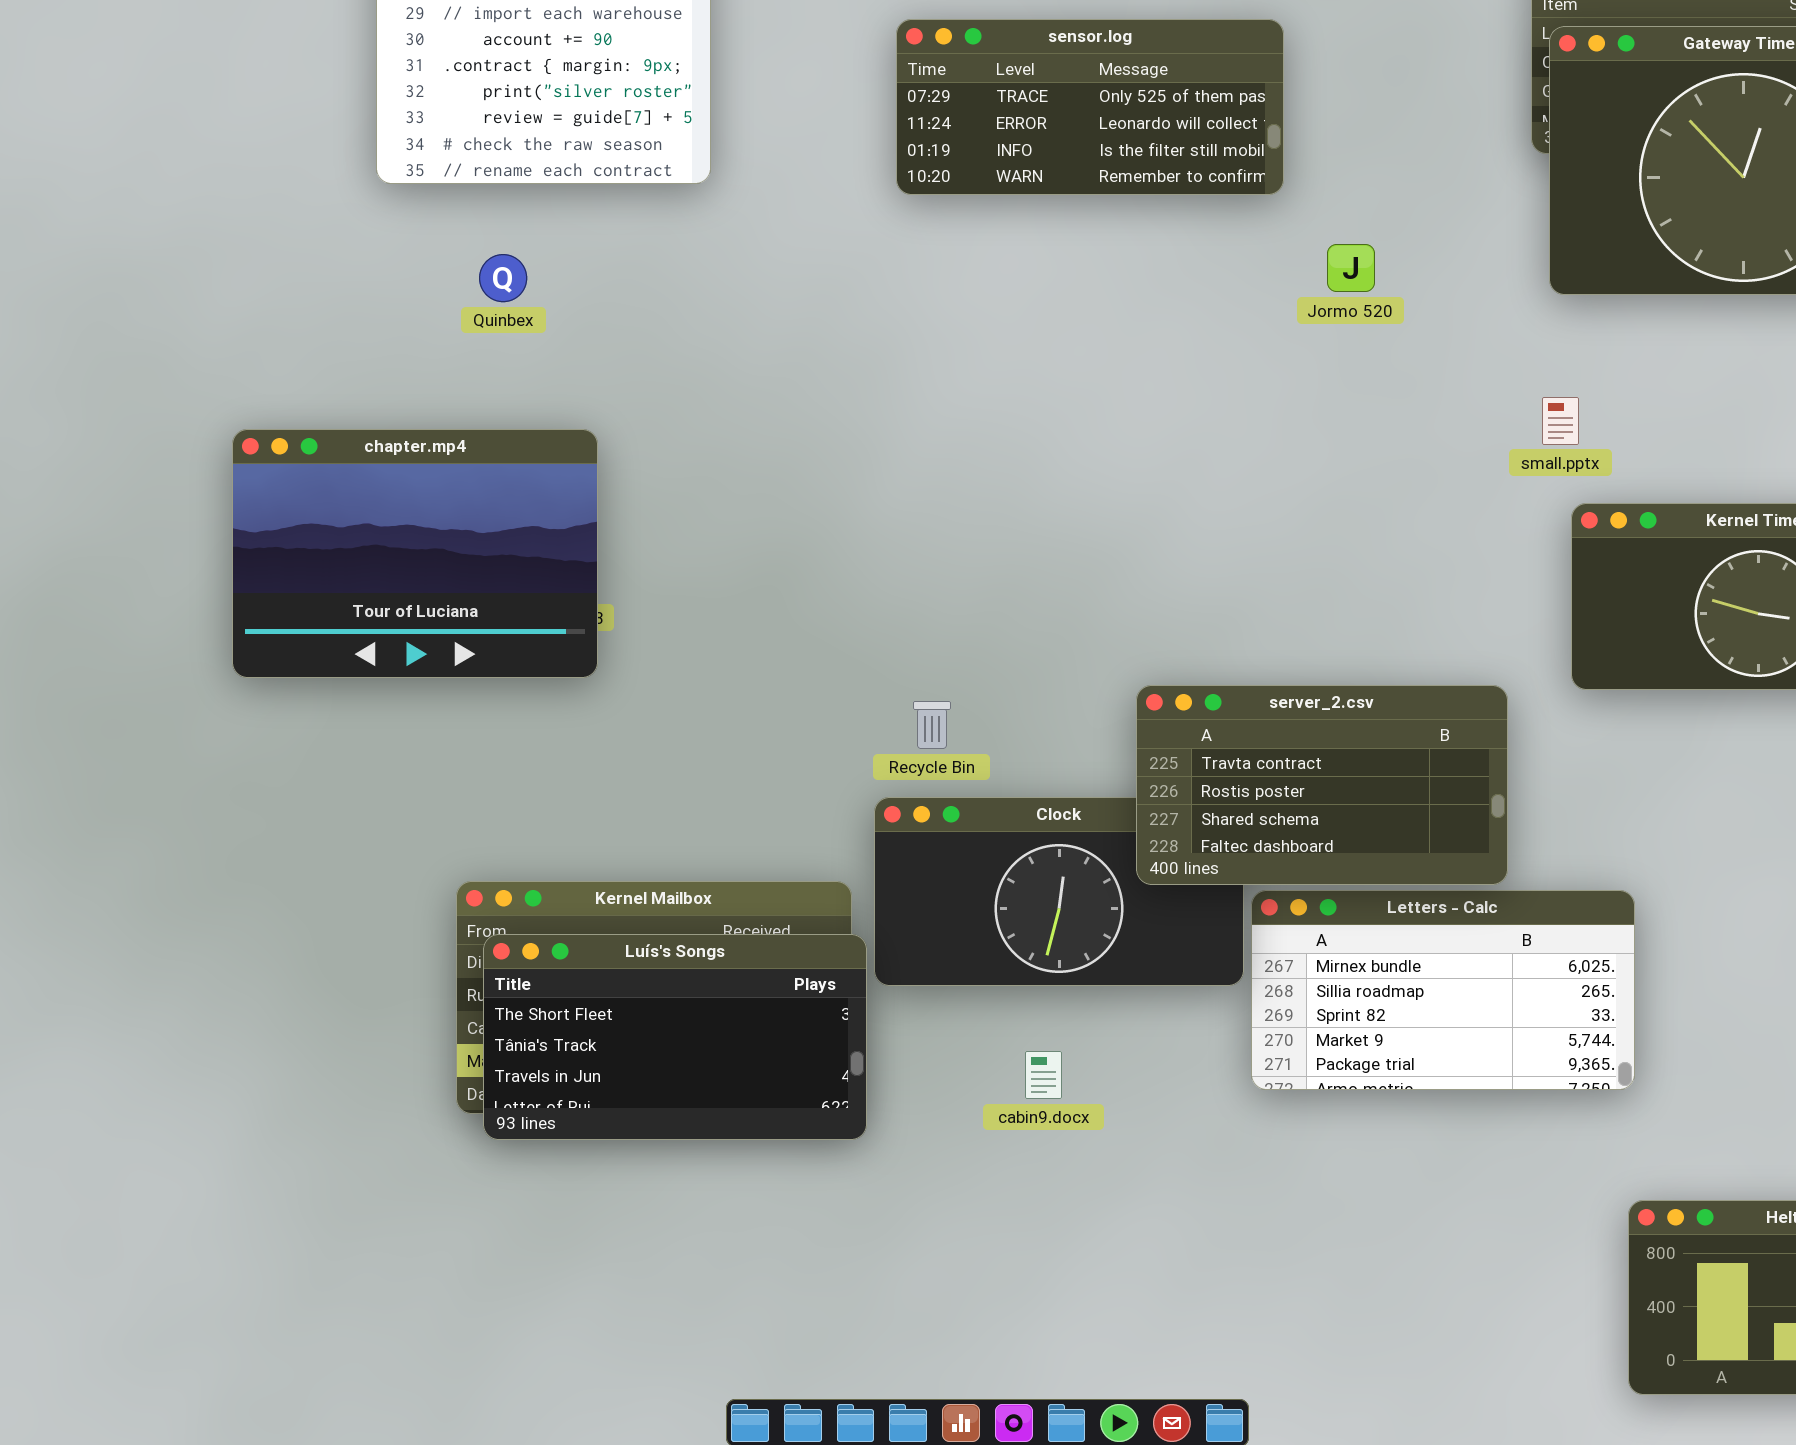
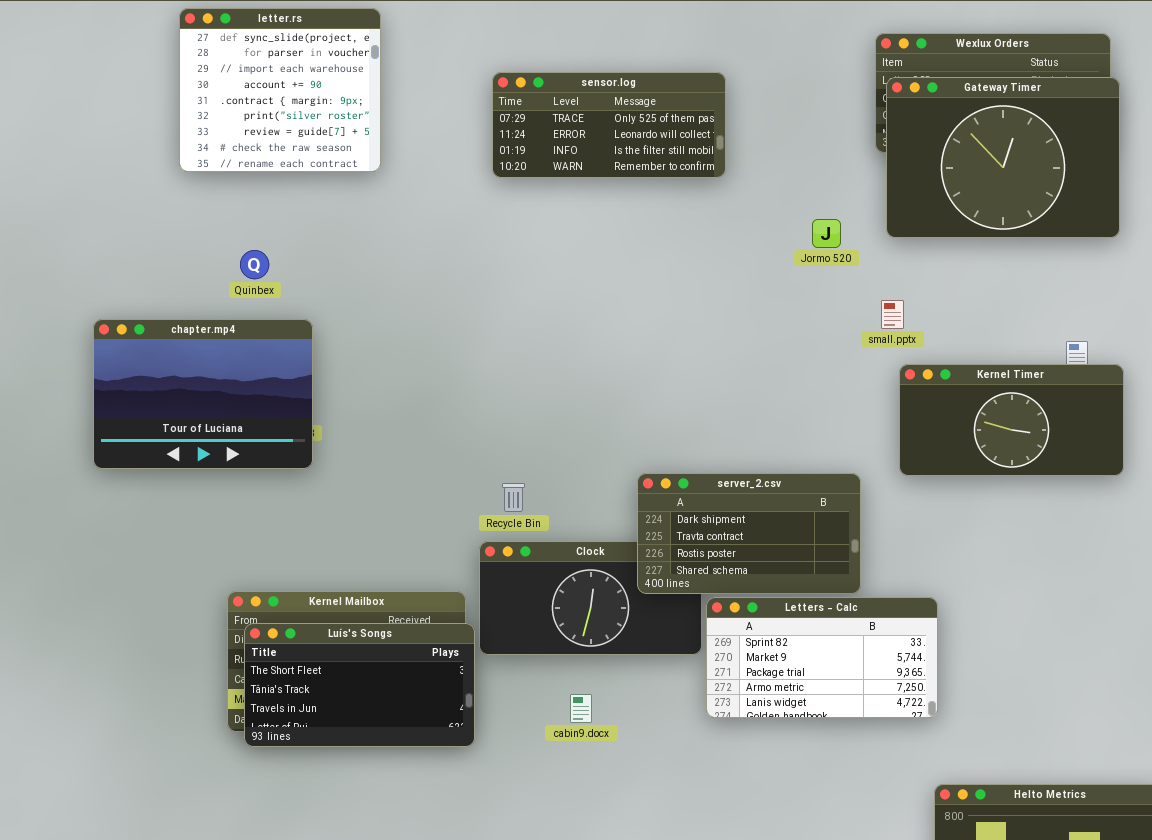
Jormo 520: [1327,244,1375,292] -> [812,219,841,248], moved
Quinbex: [479,254,527,302] -> [240,250,269,279], moved
server_2.csv: [1136,685,1508,885] -> [637,473,861,594], scrolled up 1 row
Letters - Calc: [1251,890,1635,1090] -> [706,597,938,718], scrolled down 2 rows

